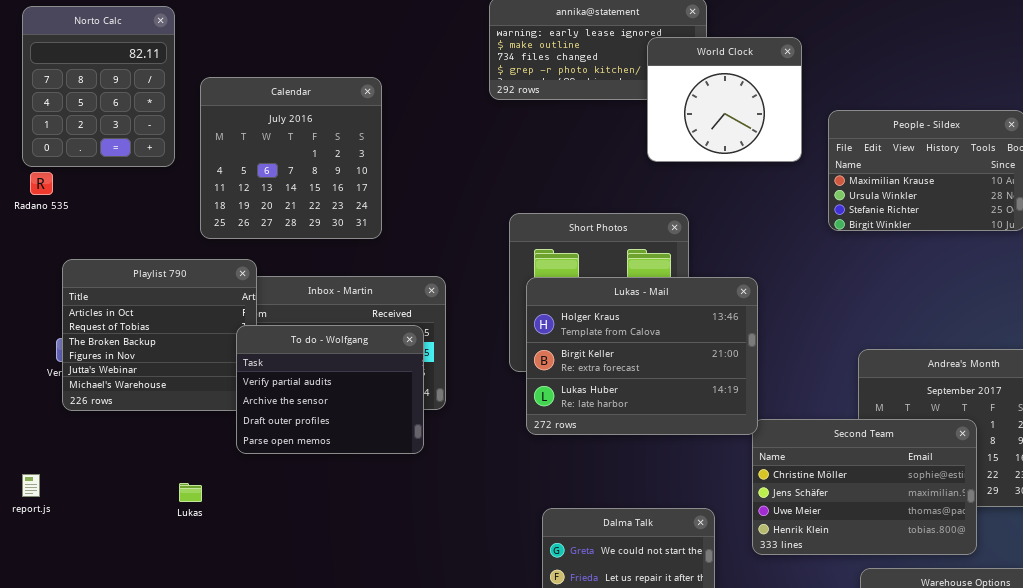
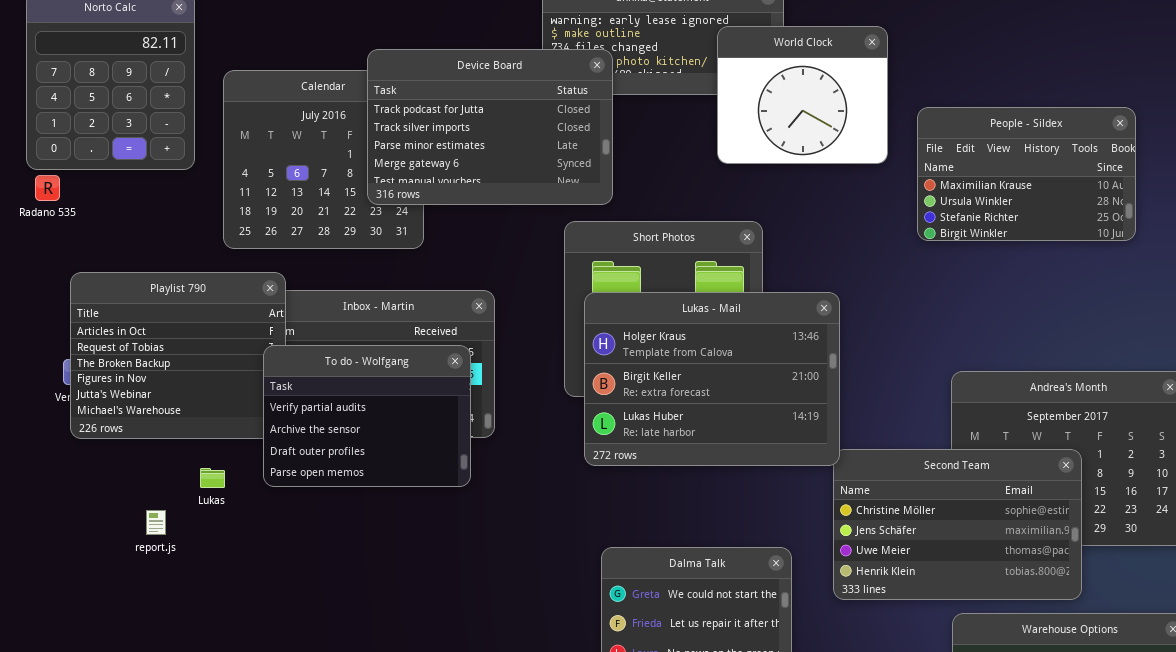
Device Board: none -> [367,49,613,205], opened
report.js: [22,474,40,497] -> [146,510,166,535], moved
Lukas: [179,483,202,502] -> [200,468,225,488], moved

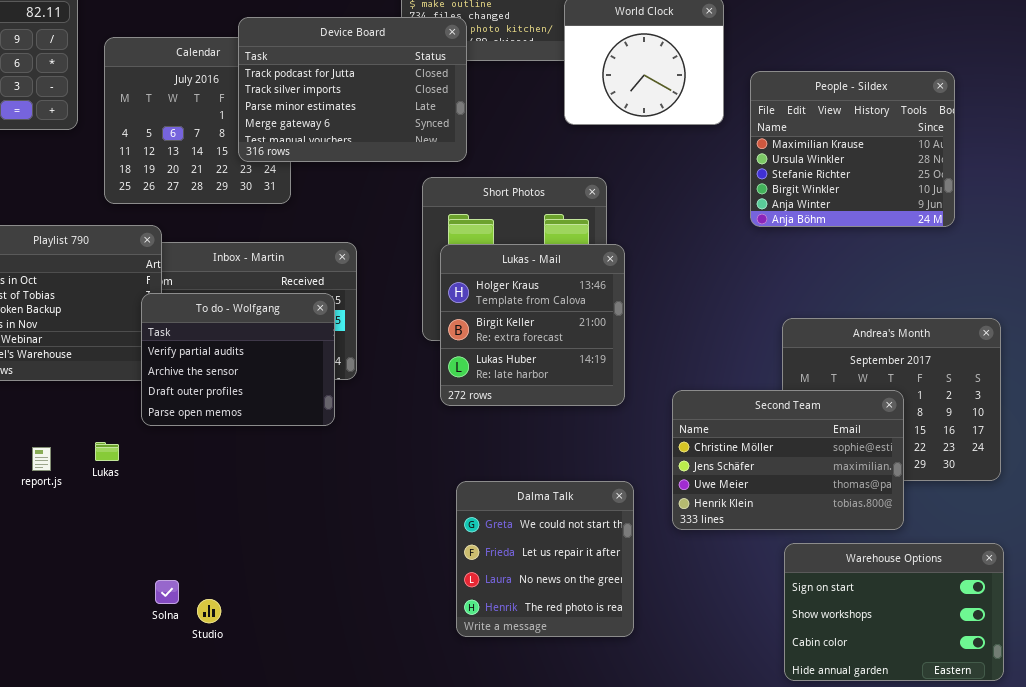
People - Sildex: [917,107,1136,241] -> [750,71,955,227], resized
Lukas - Mail: [584,292,840,466] -> [440,244,625,406], resized
Lukas: [200,468,225,488] -> [95,442,119,461], moved

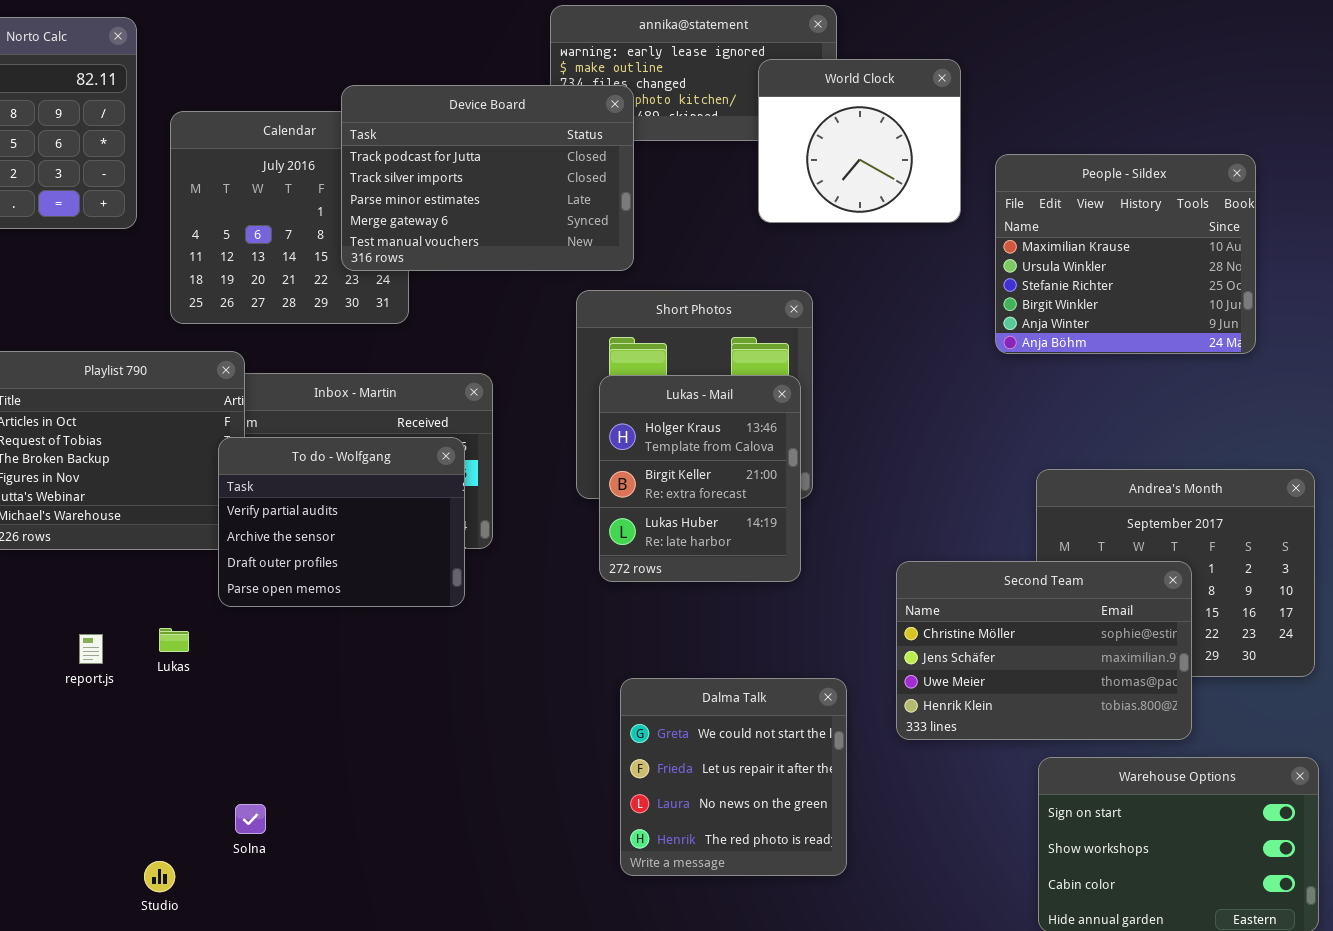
Lukas - Mail: [440,244,625,406] -> [599,375,801,582], resized
Studio: [197,599,221,623] -> [144,861,175,892], moved

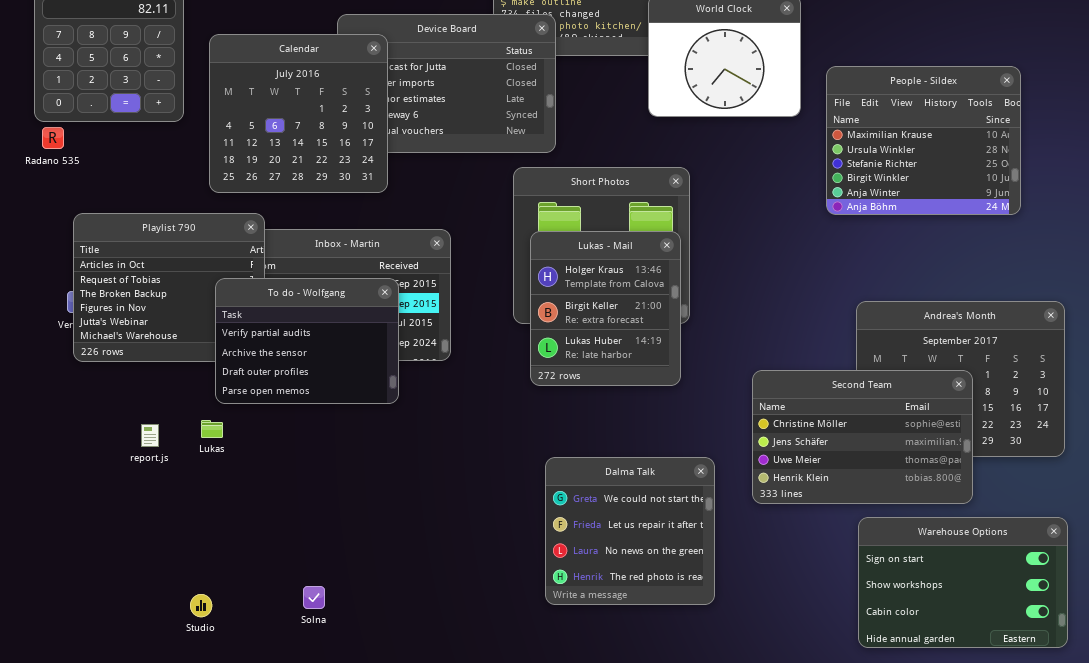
Calendar: [170,111,409,324] -> [209,34,388,193], raised
To do - Wolfgang: [218,437,465,607] -> [215,278,399,404], moved
Solna: [235,804,266,834] -> [303,586,325,609], moved

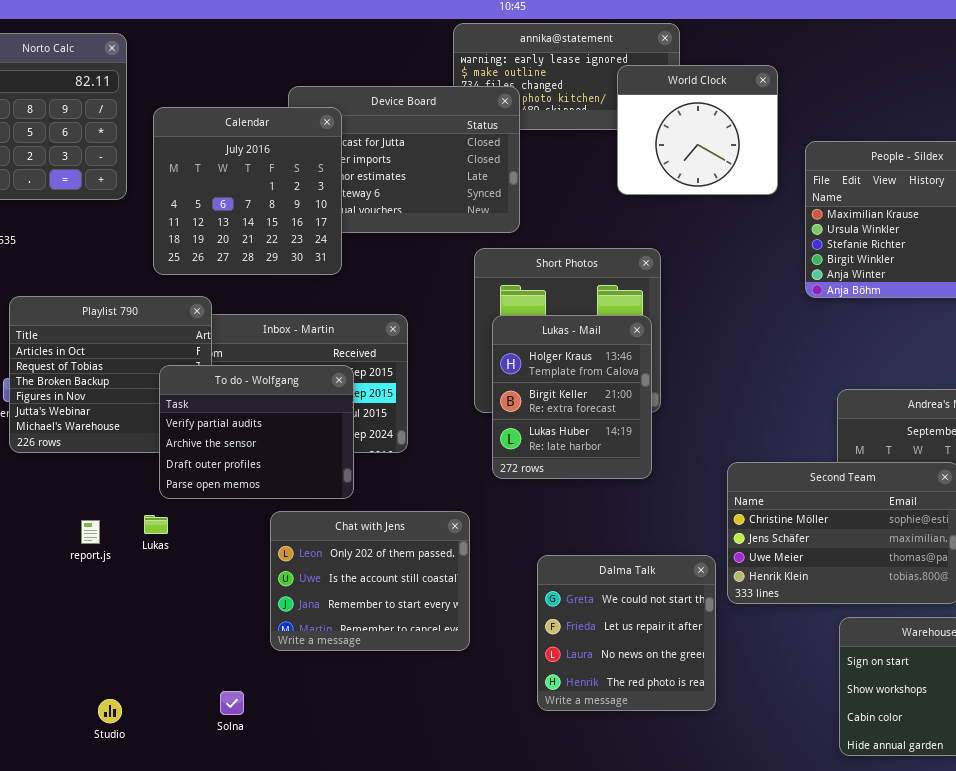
Chat with Jens: none -> [270,511,470,651], opened
Dalma Talk: [545,457,715,605] -> [537,555,716,711], moved
Solna: [303,586,325,609] -> [220,691,244,715], moved
Studio: [190,594,212,617] -> [98,699,122,723], moved

